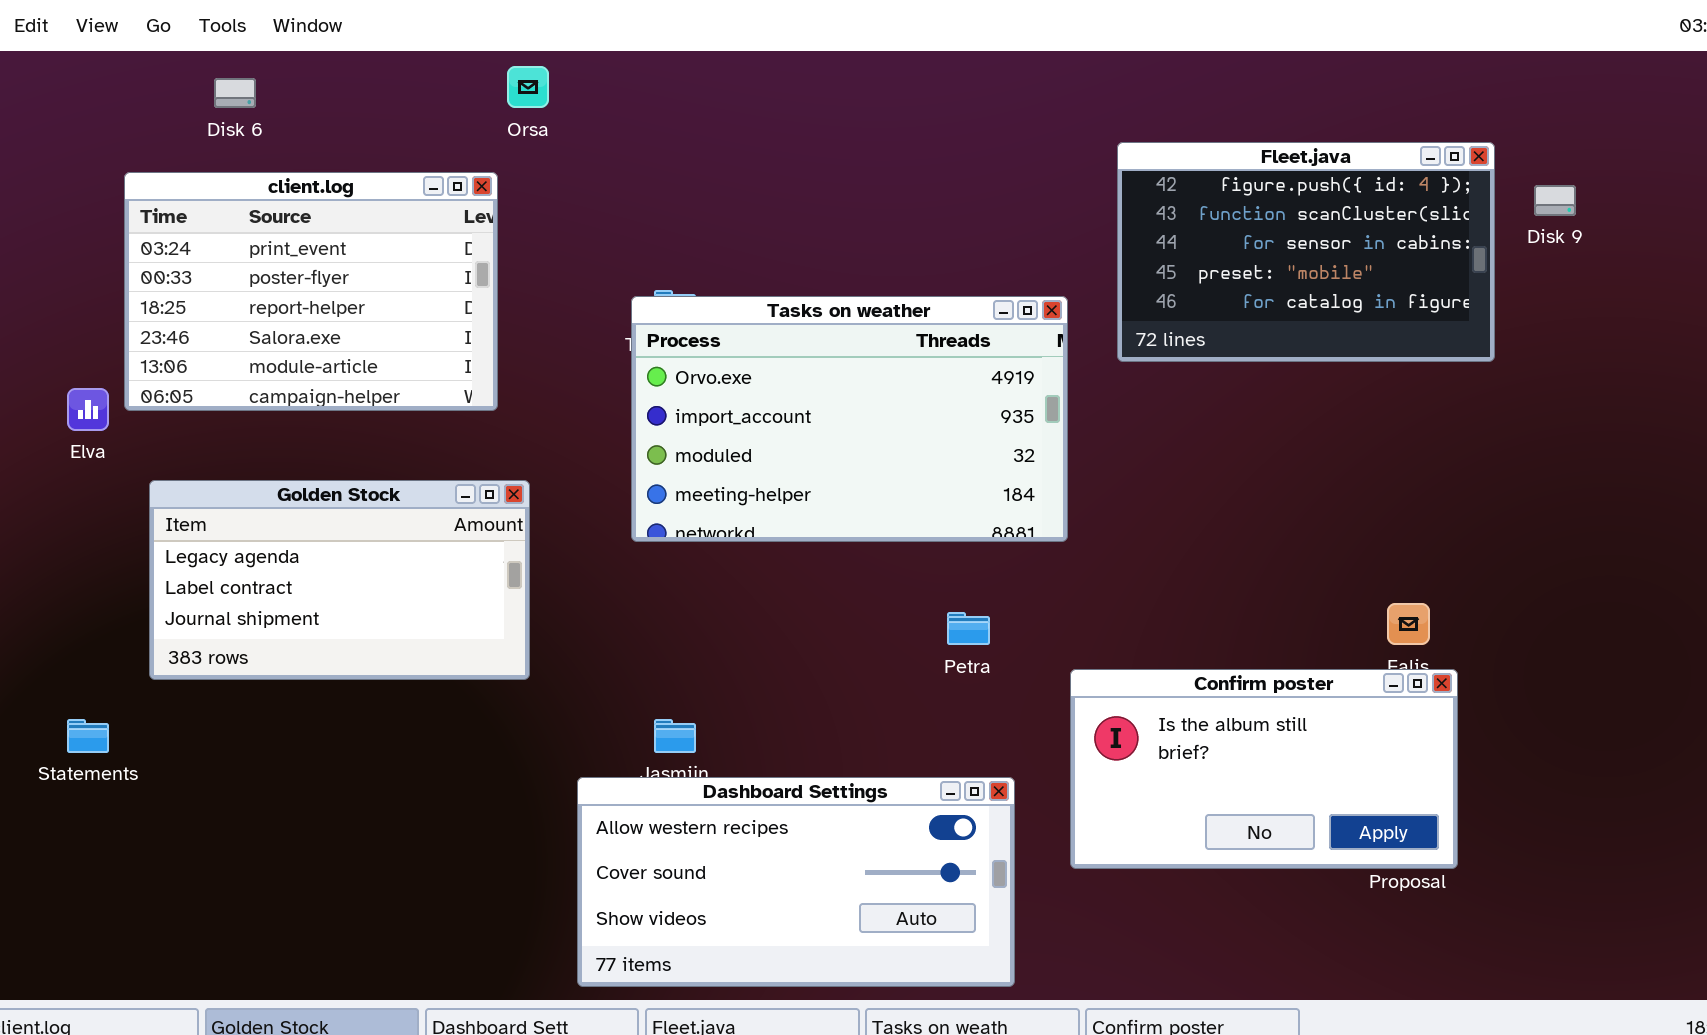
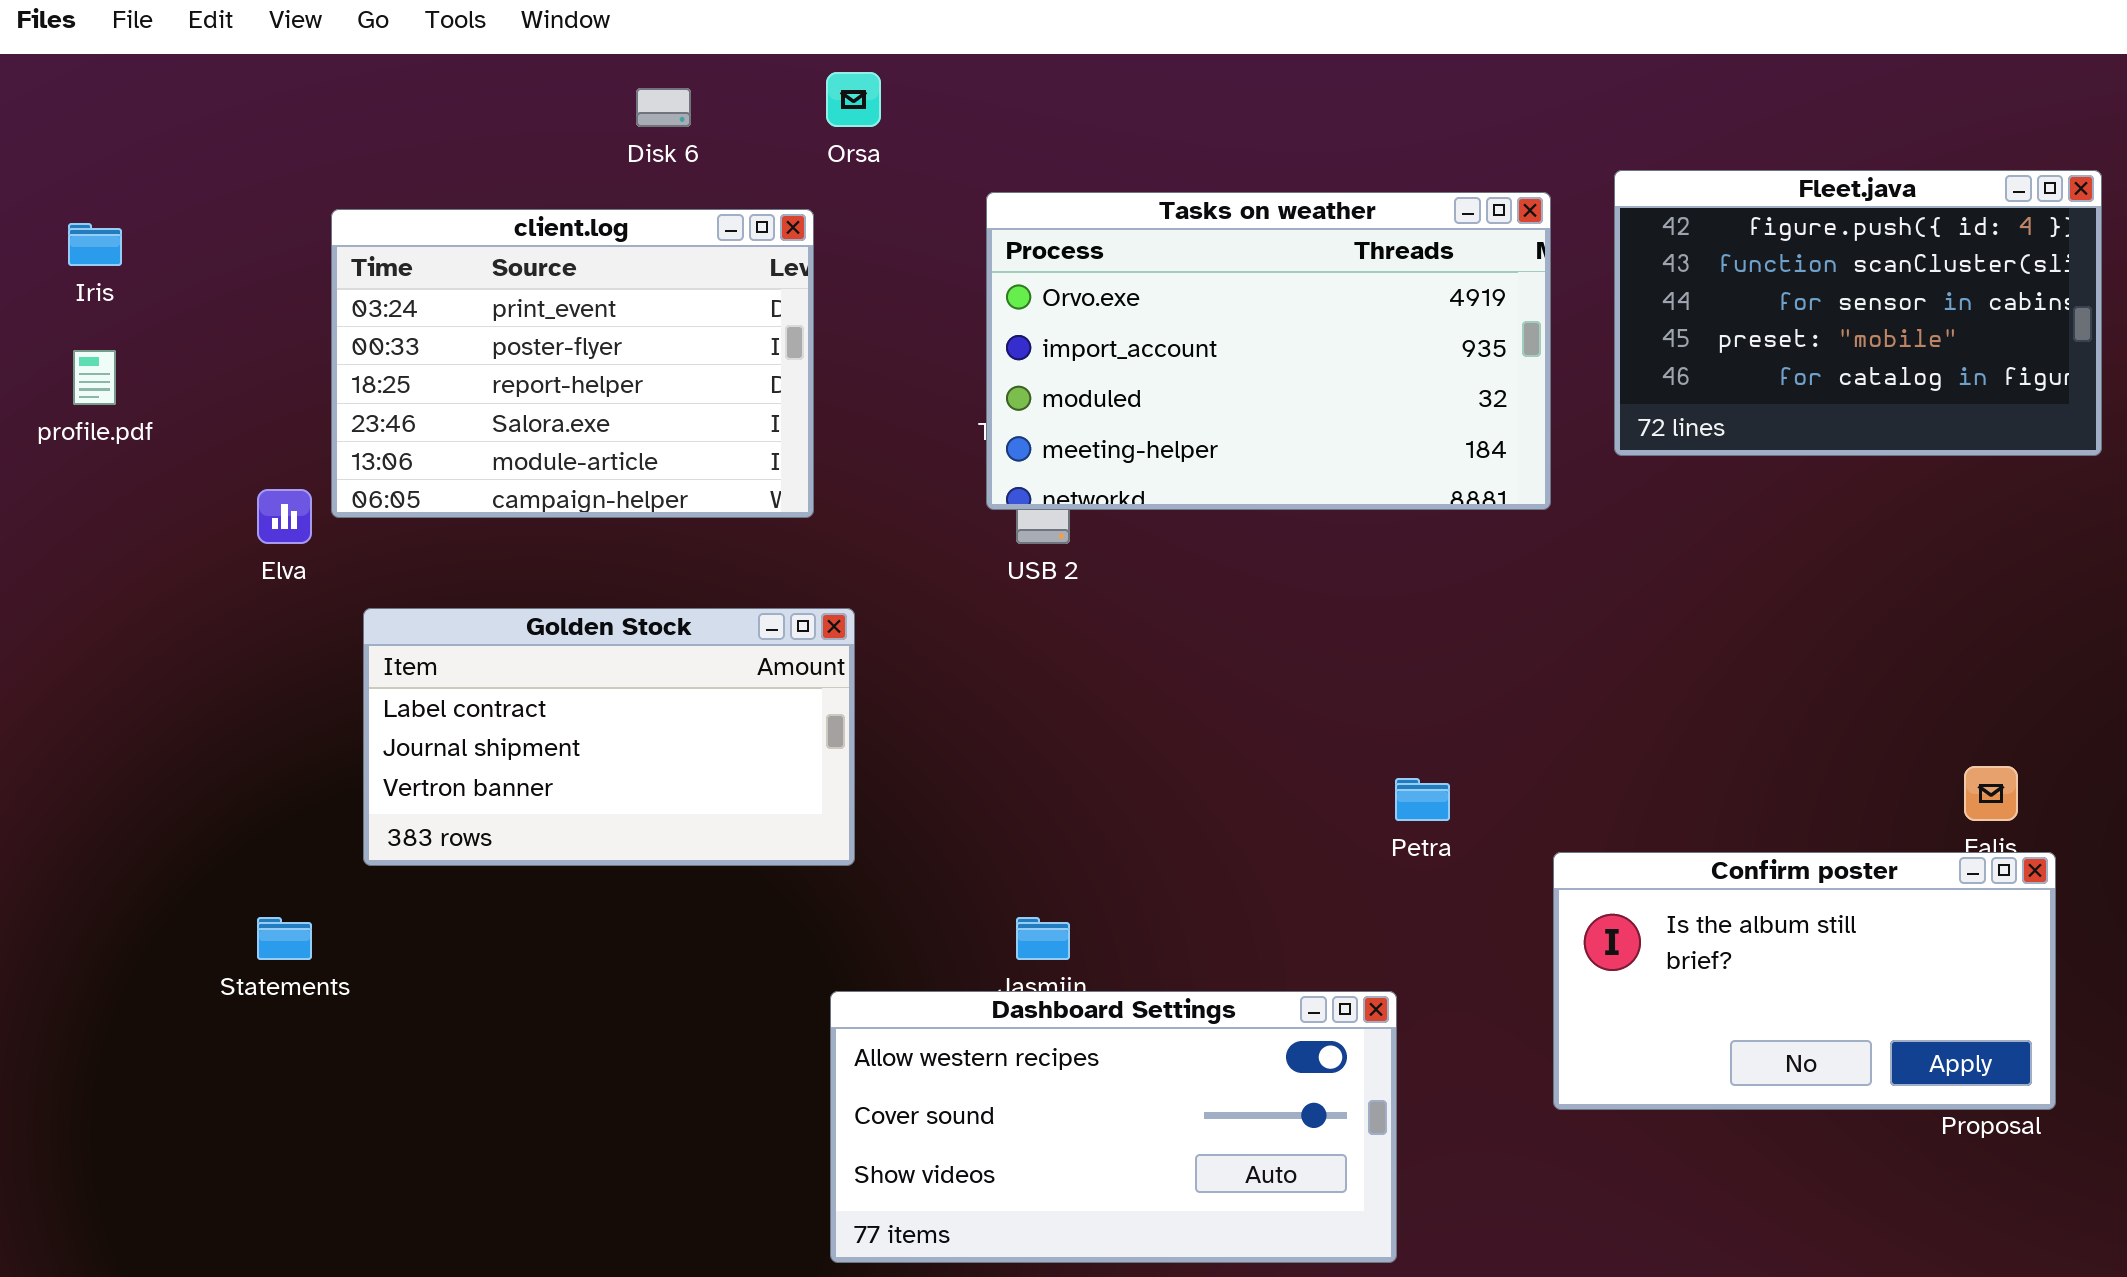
Disk 6: [214,78,256,108] -> [636,88,691,127], moved
Tasks on weather: [631,296,1068,542] -> [986,192,1551,510], moved
Golden Stock: [149,480,530,680] -> [363,608,855,866], scrolled down 1 row
Dashboard Settings: [577,777,1015,987] -> [830,991,1397,1263], moved

